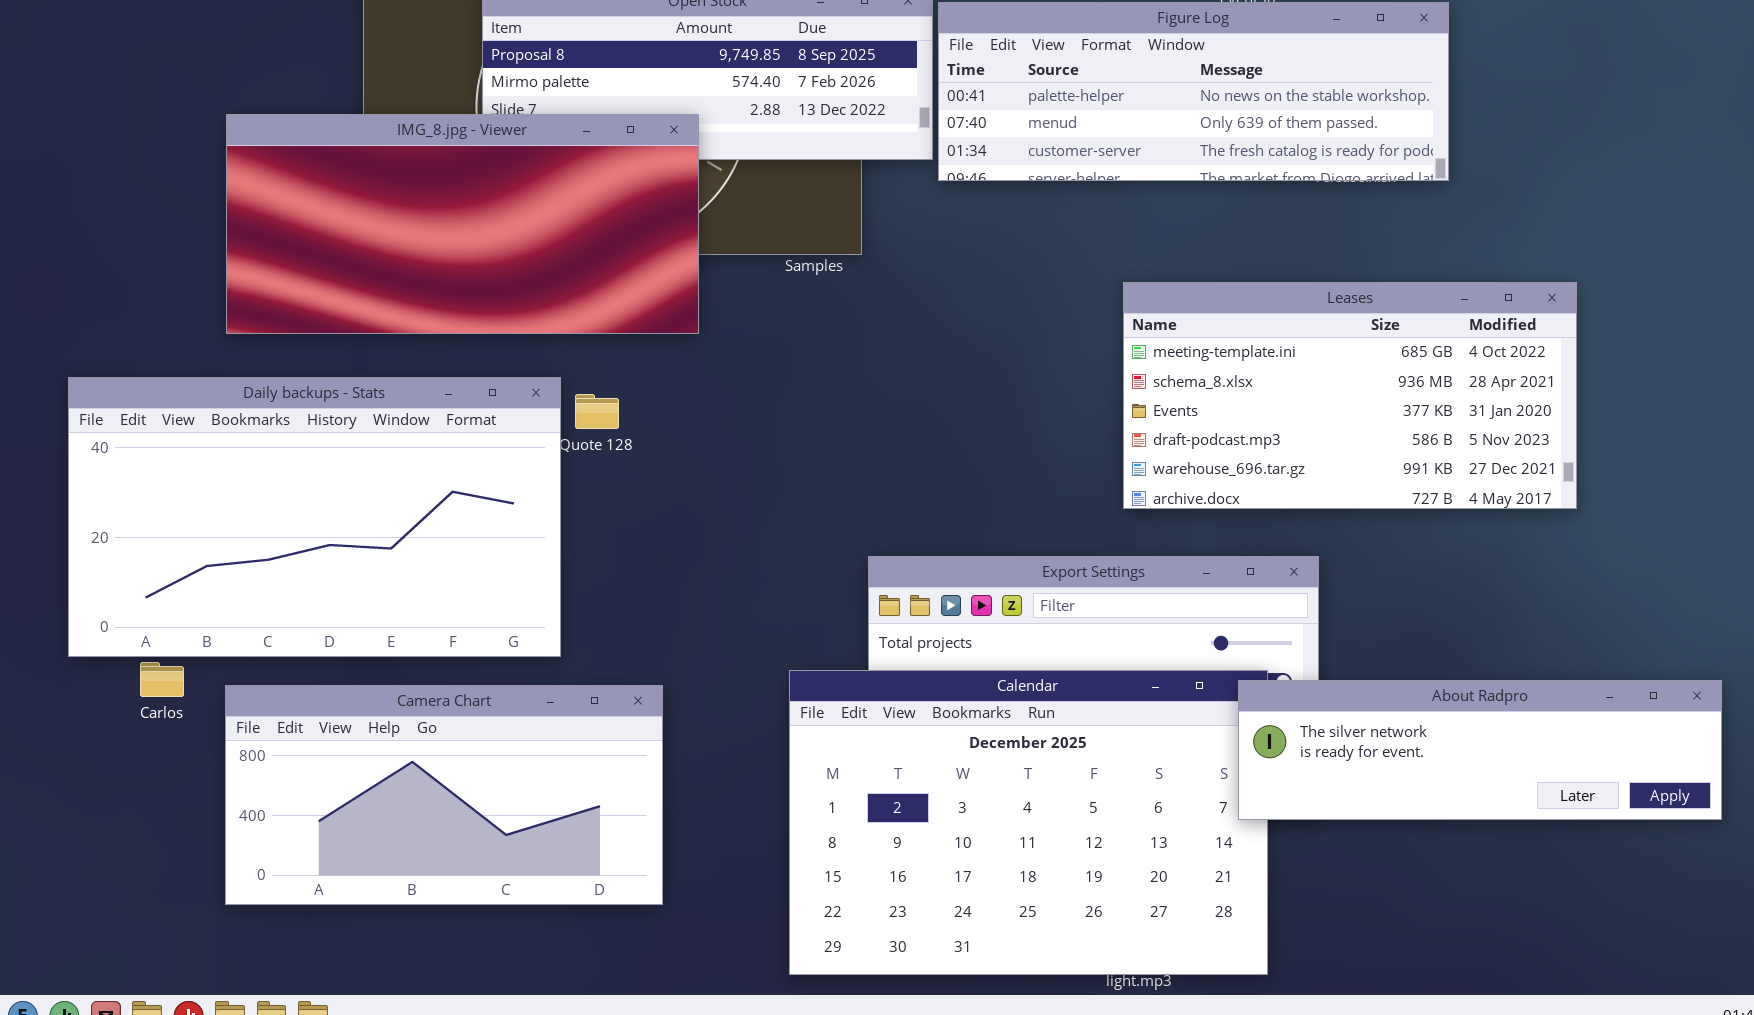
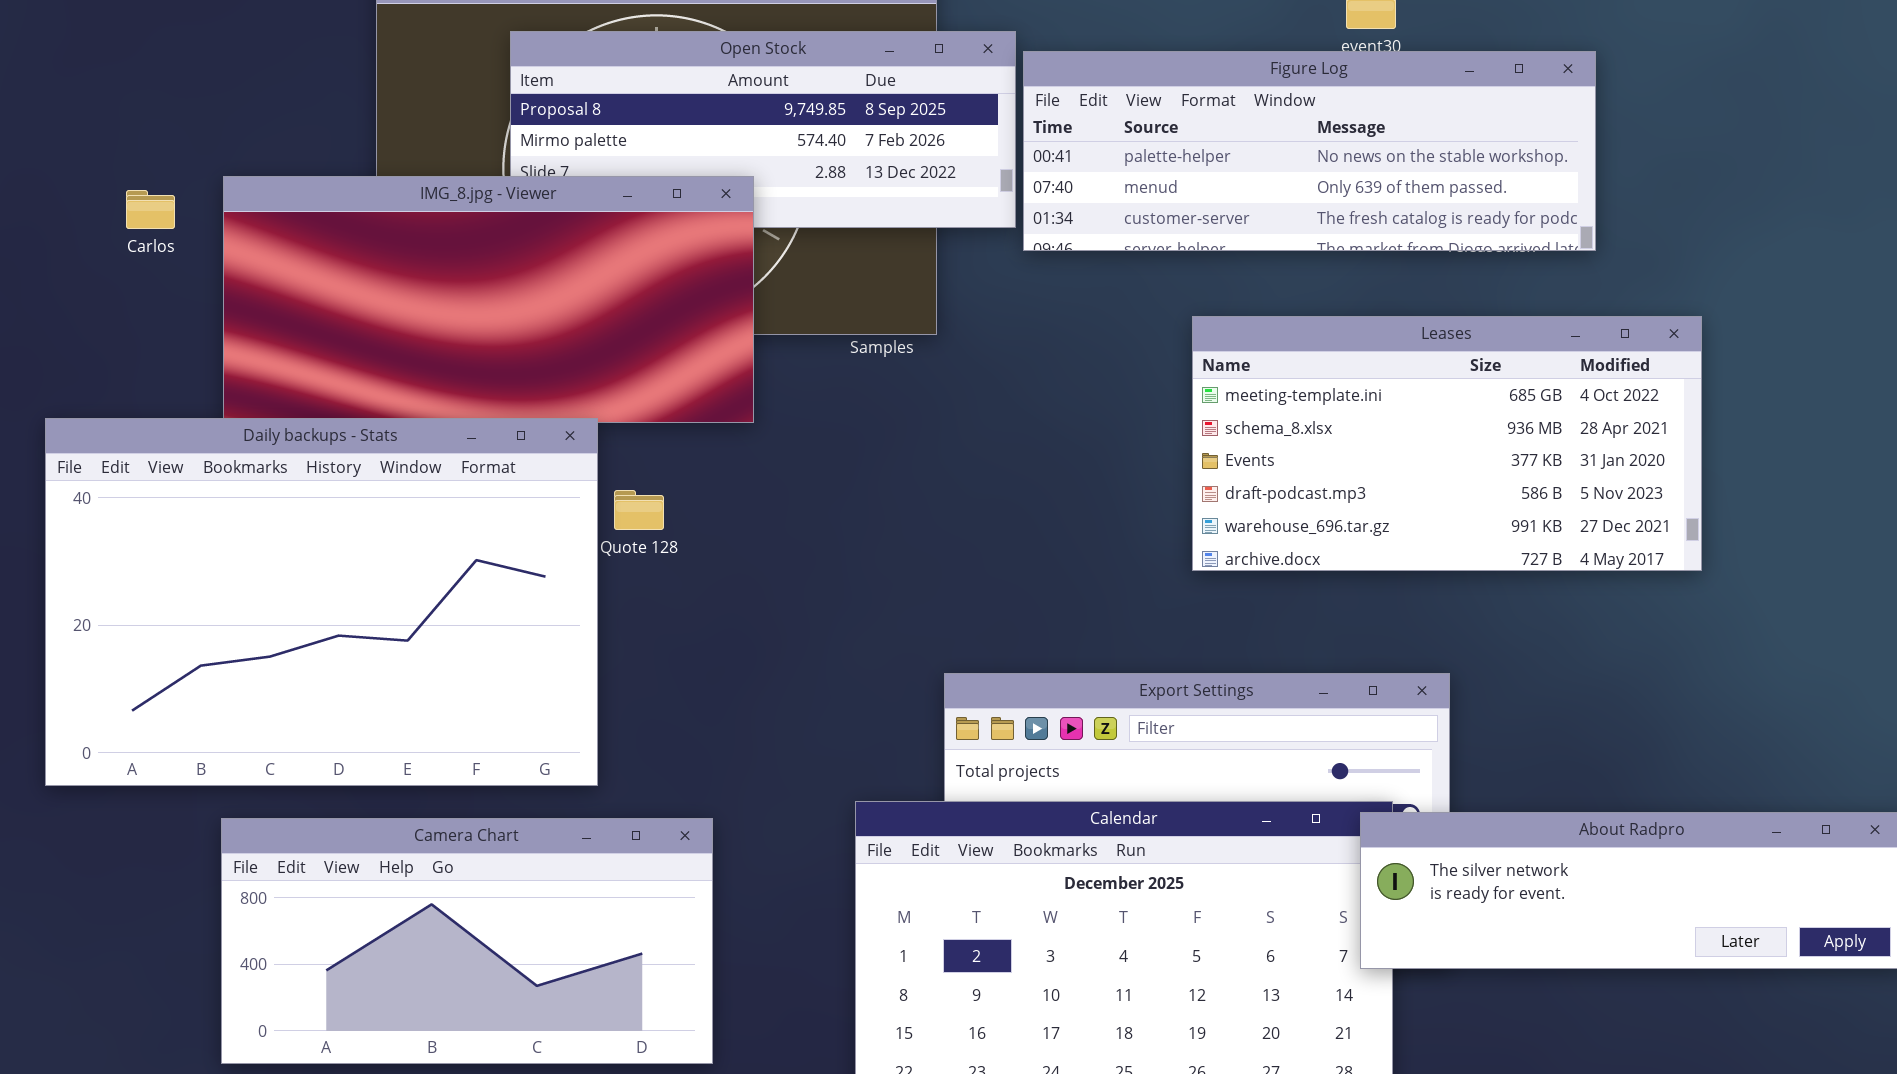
Leases: [1123,282,1577,509] -> [1192,316,1702,571], moved
Daily backups - Stats: [68,377,561,657] -> [45,418,598,786], resized
Carlos: [140,662,184,697] -> [126,190,175,229], moved

